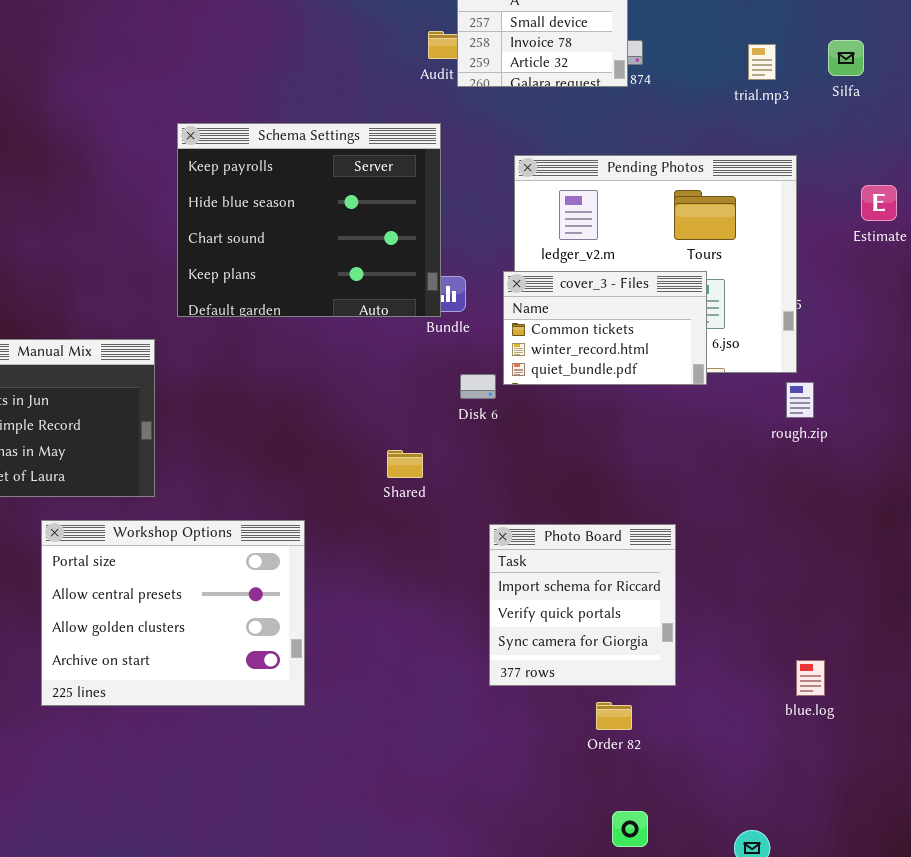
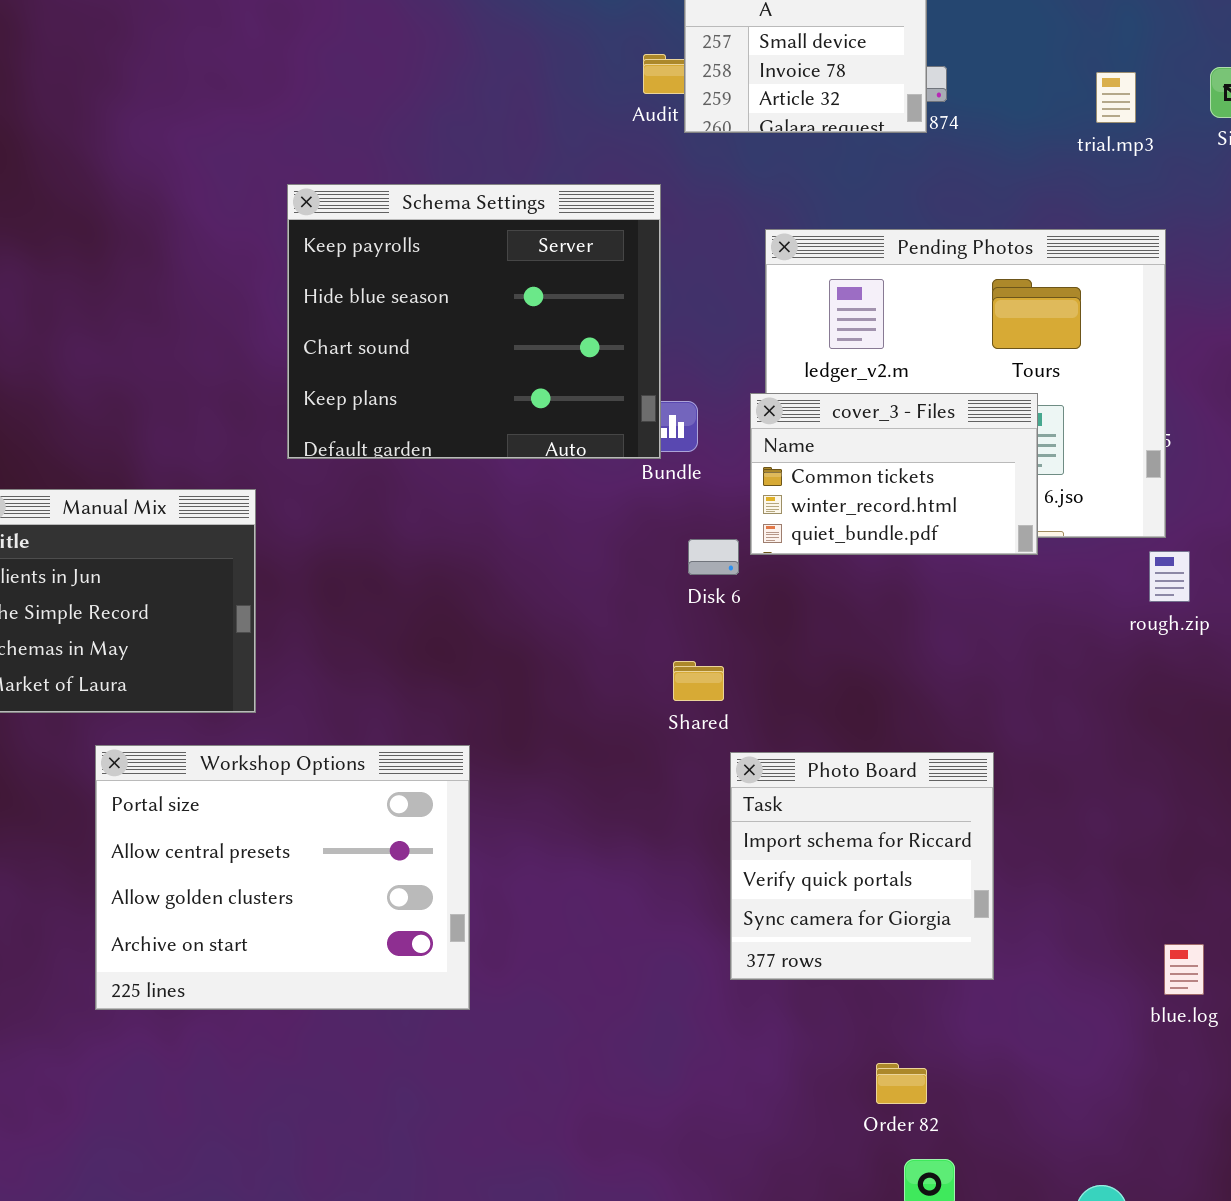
Shared: [387,450,423,478] -> [673,661,724,701], moved
Order 82: [596,702,632,730] -> [876,1063,927,1104], moved

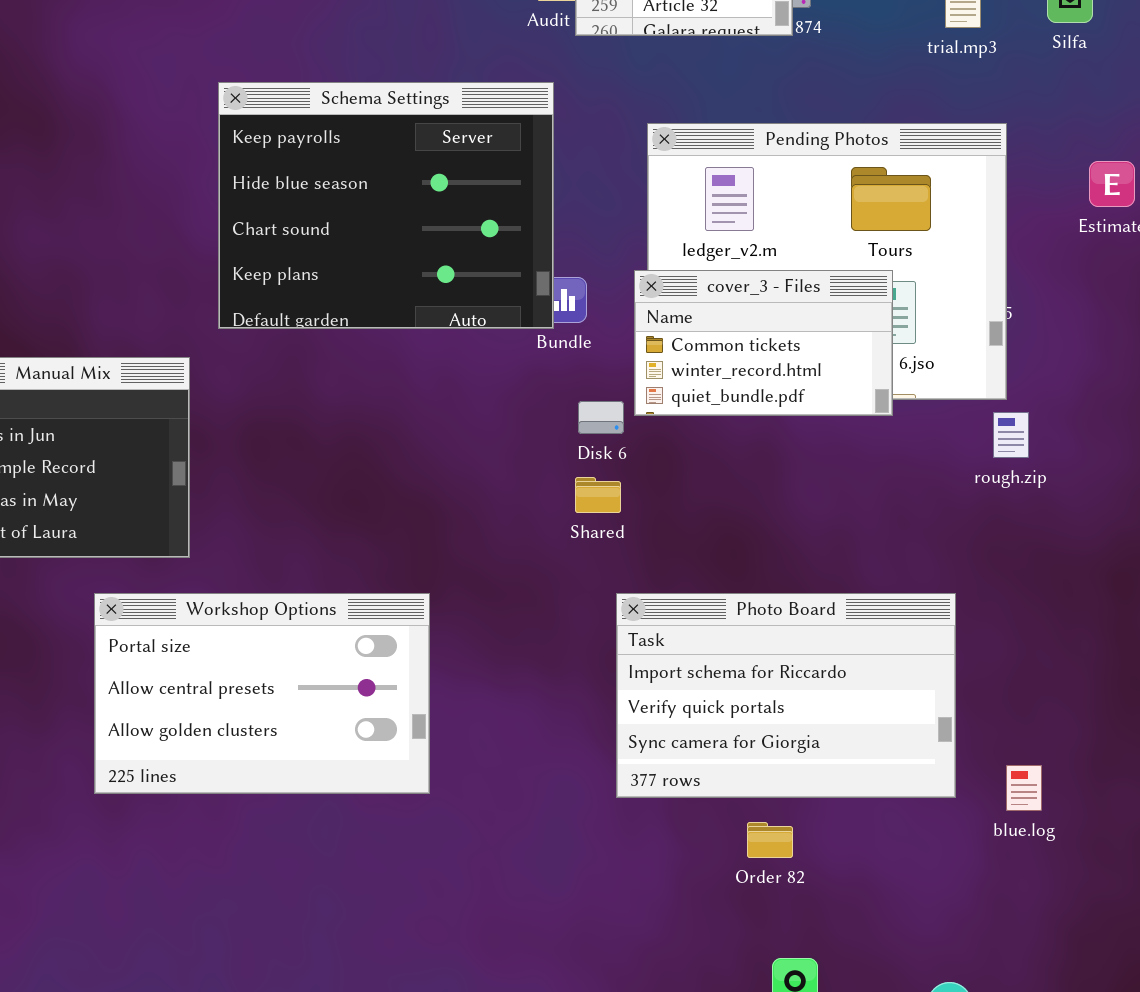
Shared: [673,661,724,701] -> [575,477,621,513], moved
Workshop Options: [95,745,470,1010] -> [94,593,430,794], moved, resized
Photo Board: [730,752,994,980] -> [616,593,956,798], resized
Order 82: [876,1063,927,1104] -> [747,822,793,858], moved

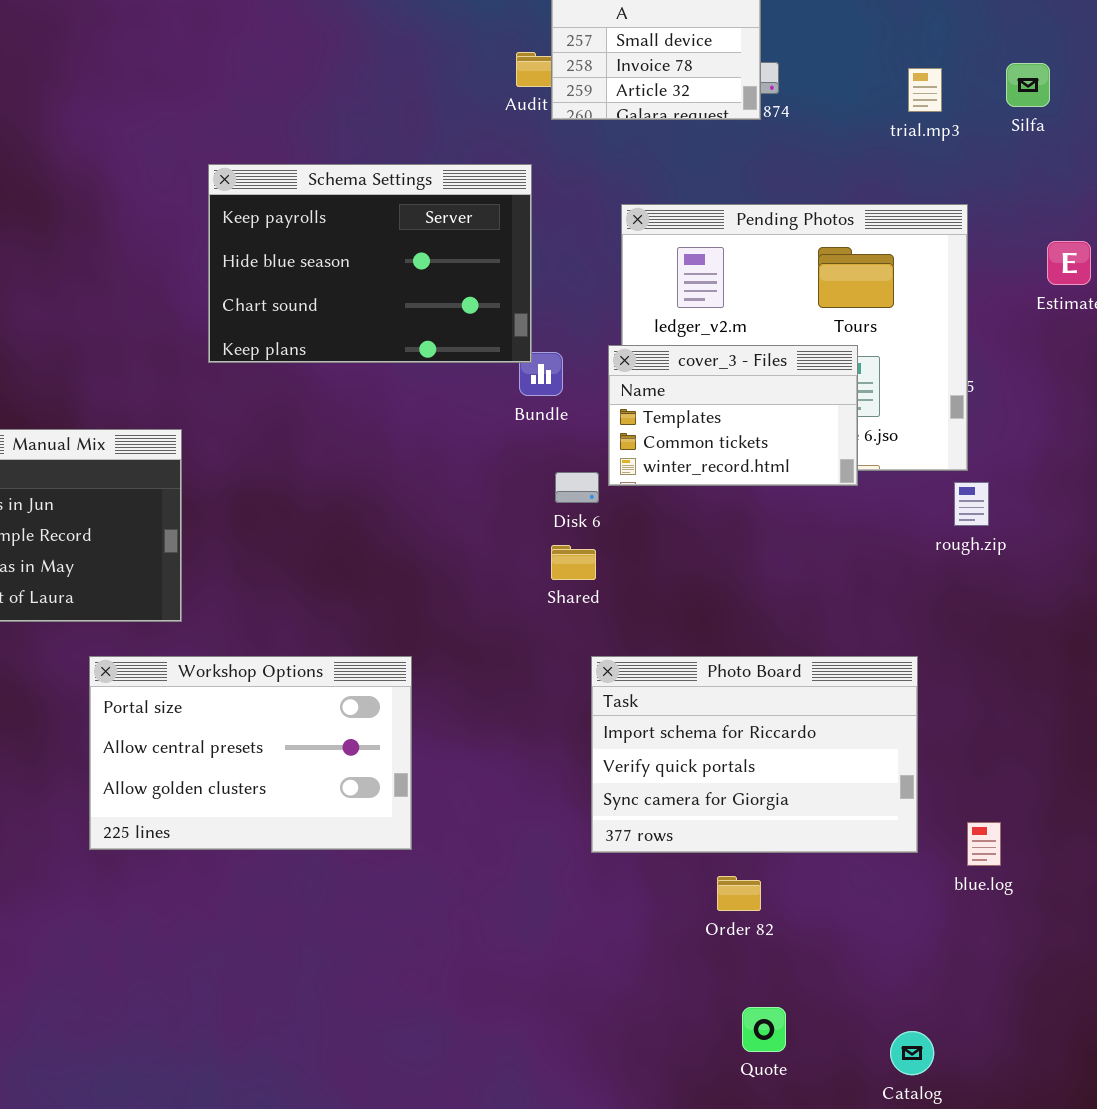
Schema Settings: [218,82,554,329] -> [208,164,532,363], resized
cover_3 - Files: [634,270,893,416] -> [608,345,858,486], scrolled up 1 row

